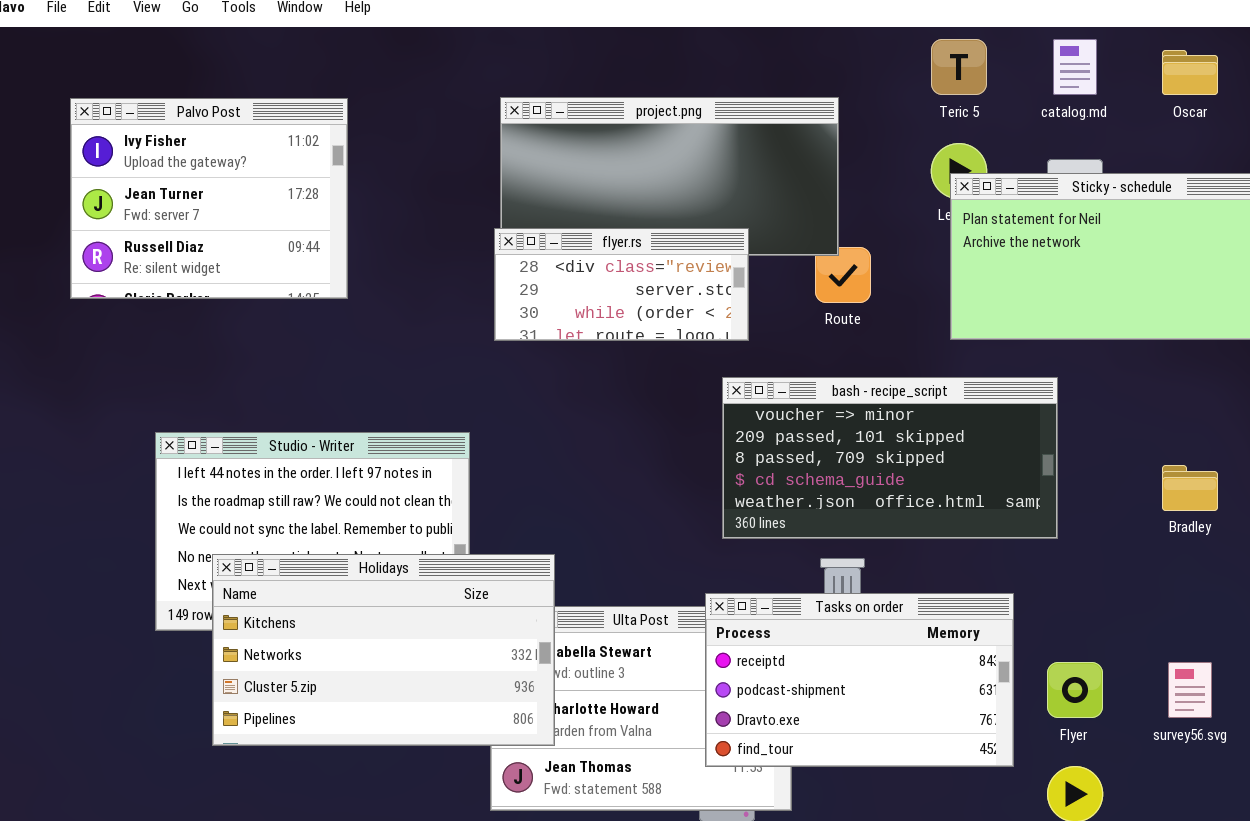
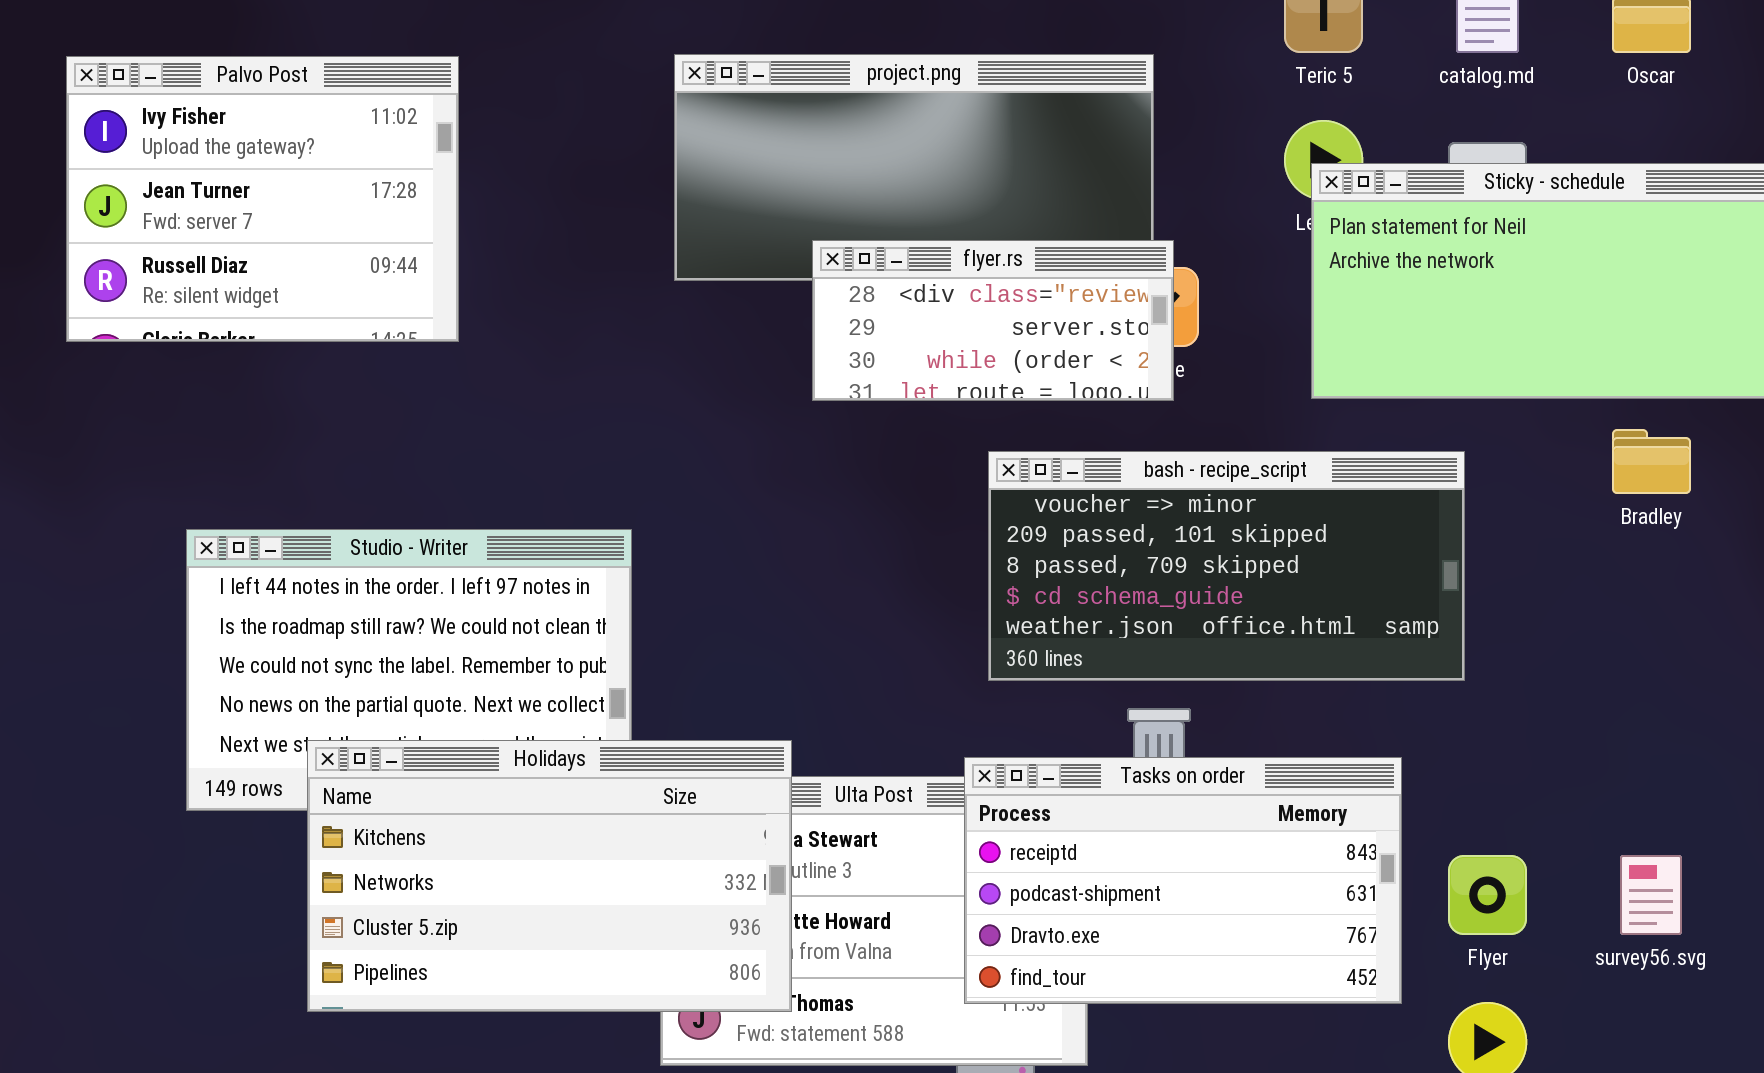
flyer.rs: [494,228,749,341] -> [812,240,1174,401], moved
Bradley: [1162,465,1218,511] -> [1612,429,1691,494], moved
Holidays: [212,554,555,746] -> [307,740,792,1012], moved

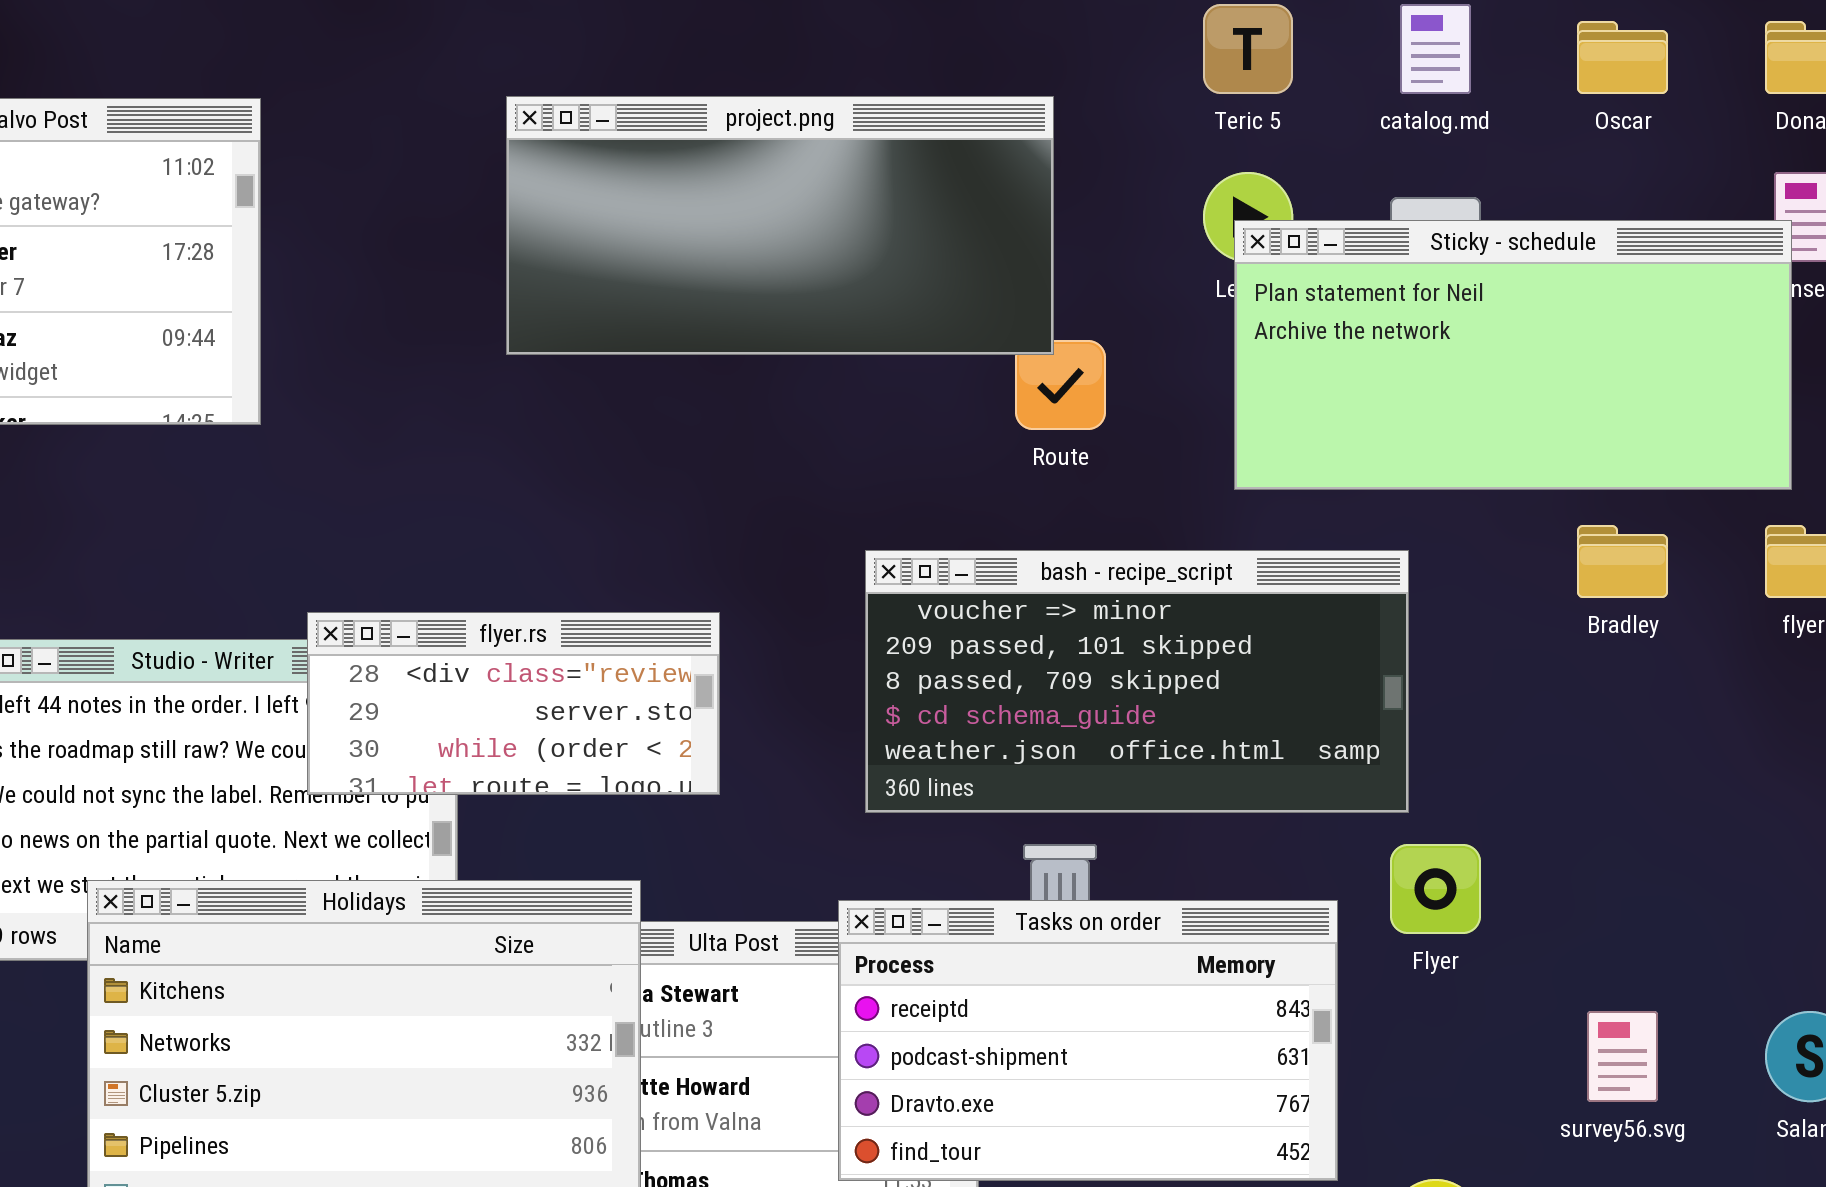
flyer.rs: [812,240,1174,401] -> [307,612,720,795], moved
Flyer: [1448,855,1527,935] -> [1390,844,1481,934], moved

